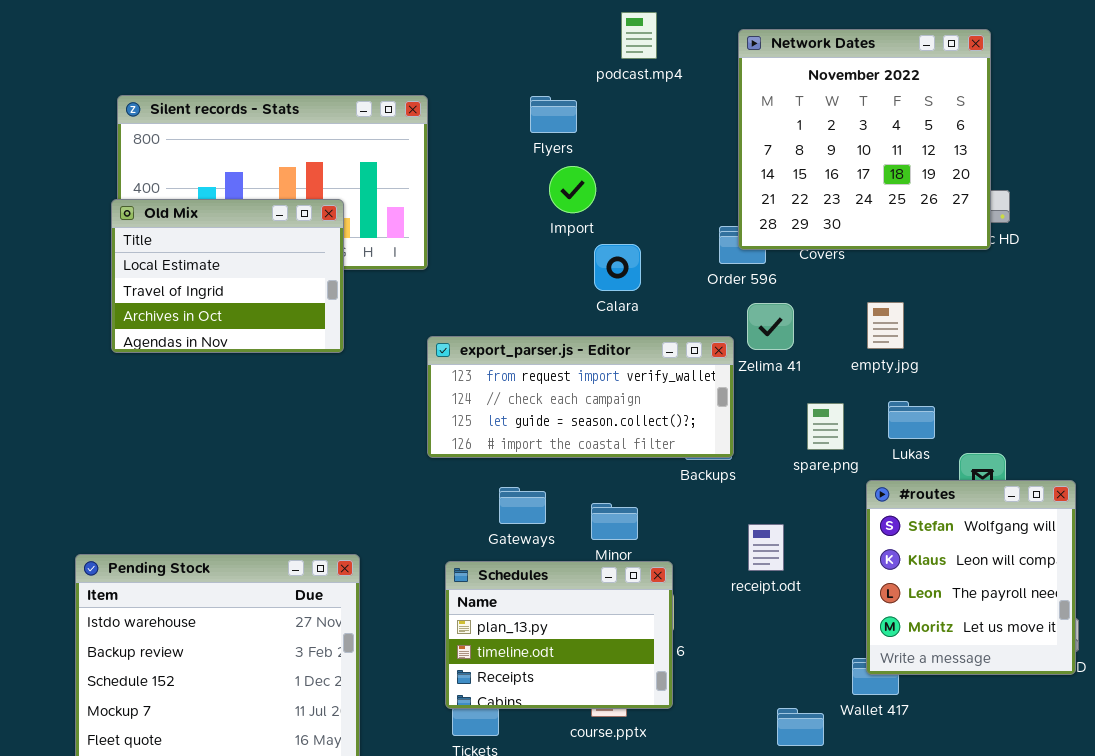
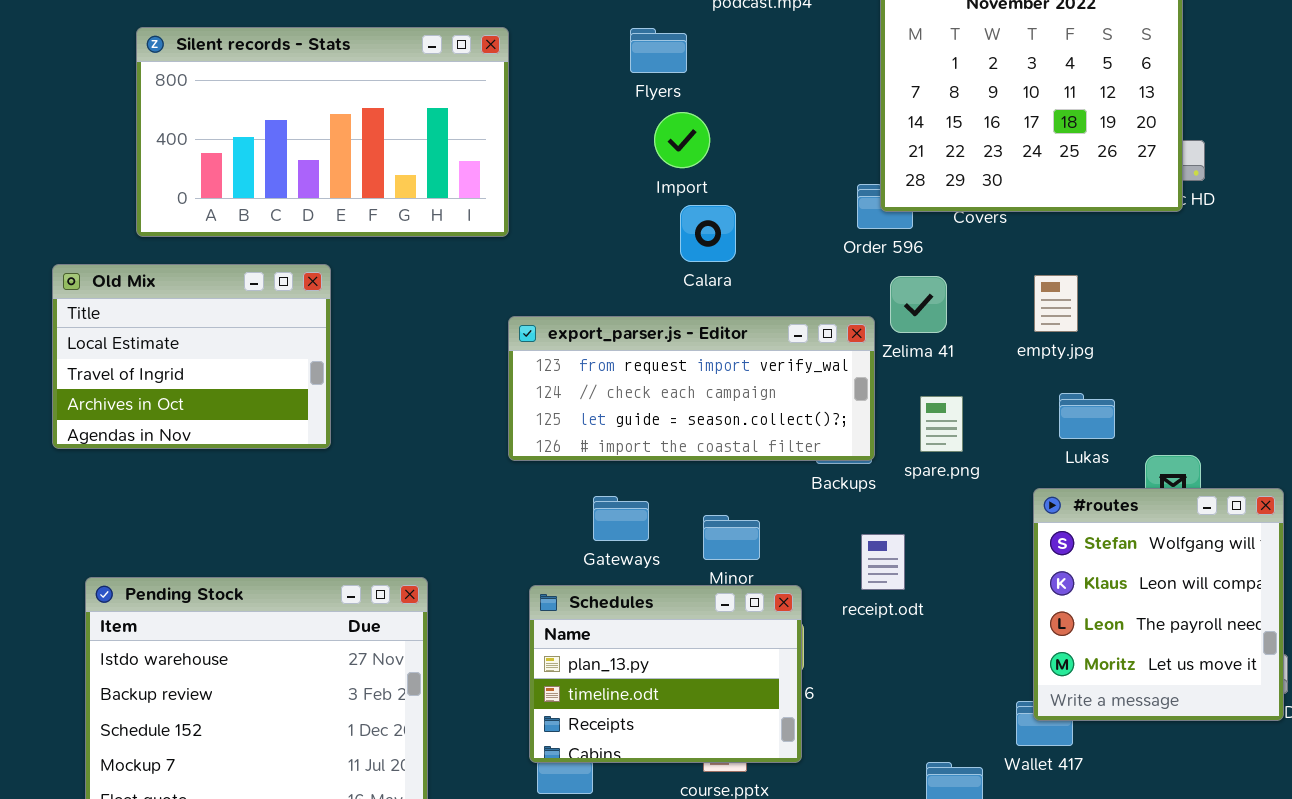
Old Mix: [111,199,344,353] -> [52,264,331,449], moved
Calara: [594,244,641,291] -> [680,205,736,262], moved
spare.png: [807,403,844,450] -> [920,396,963,452], moved
receipt.odt: [748,524,784,571] -> [861,534,905,590], moved

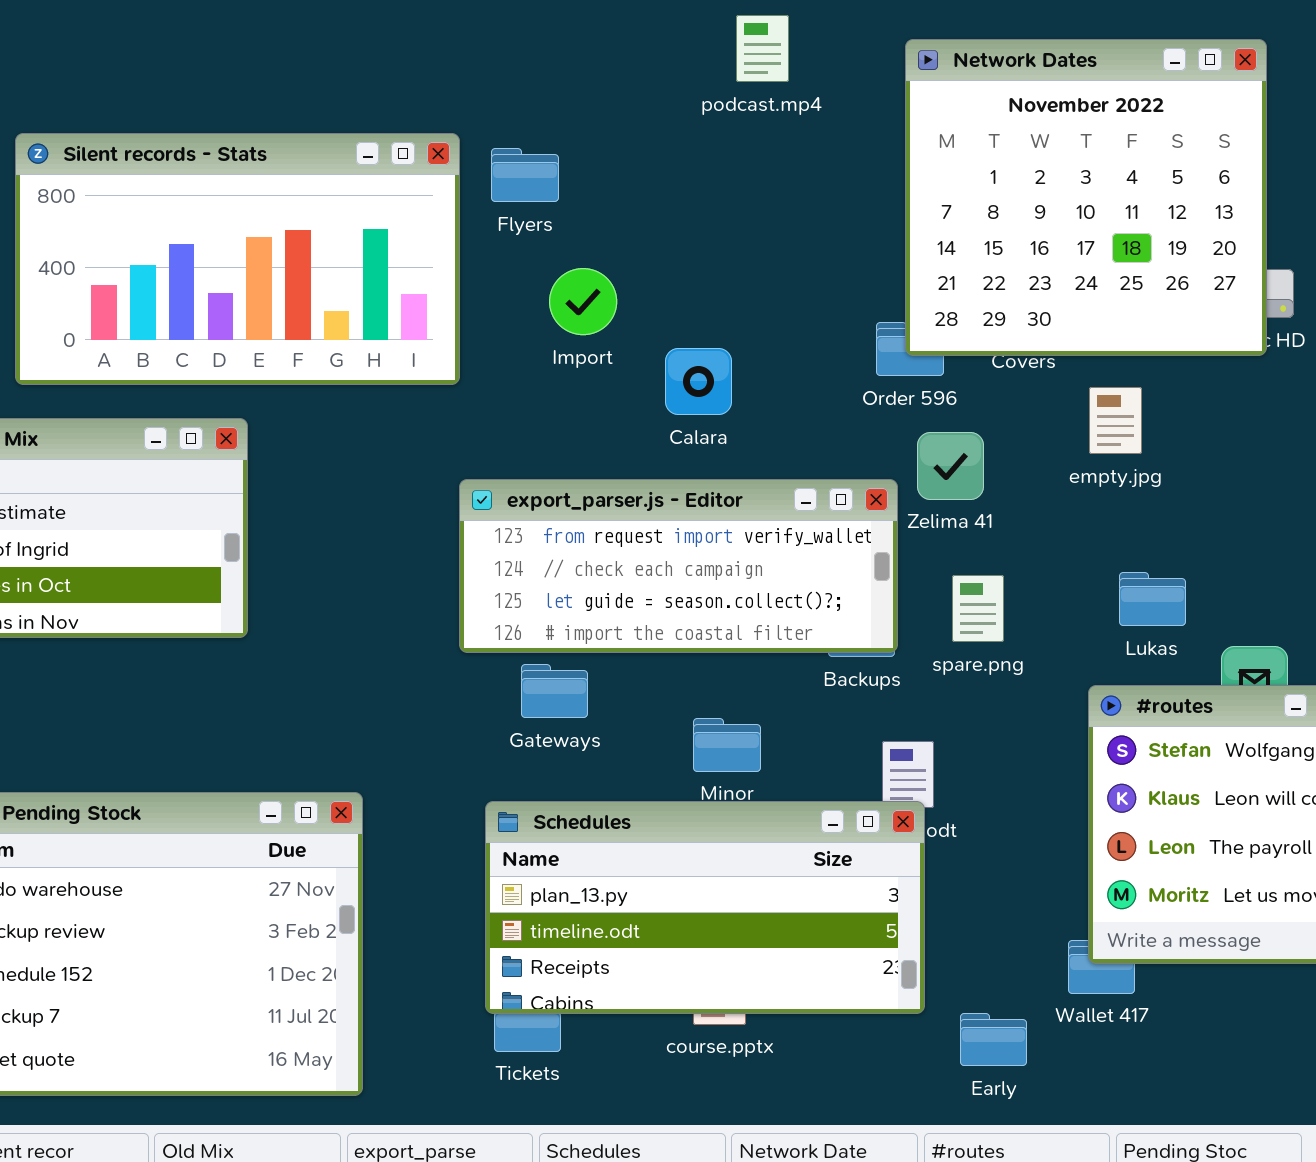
Flyers: [630,28,687,73] -> [491,148,559,202], moved
Import: [654,112,710,168] -> [549,268,617,335], moved
empty.jpg: [1034,275,1078,332] -> [1089,387,1142,454], moved
Gateways: [593,496,649,541] -> [521,664,588,718], moved
Schedules: [529,585,802,763] -> [485,801,925,1014], resized

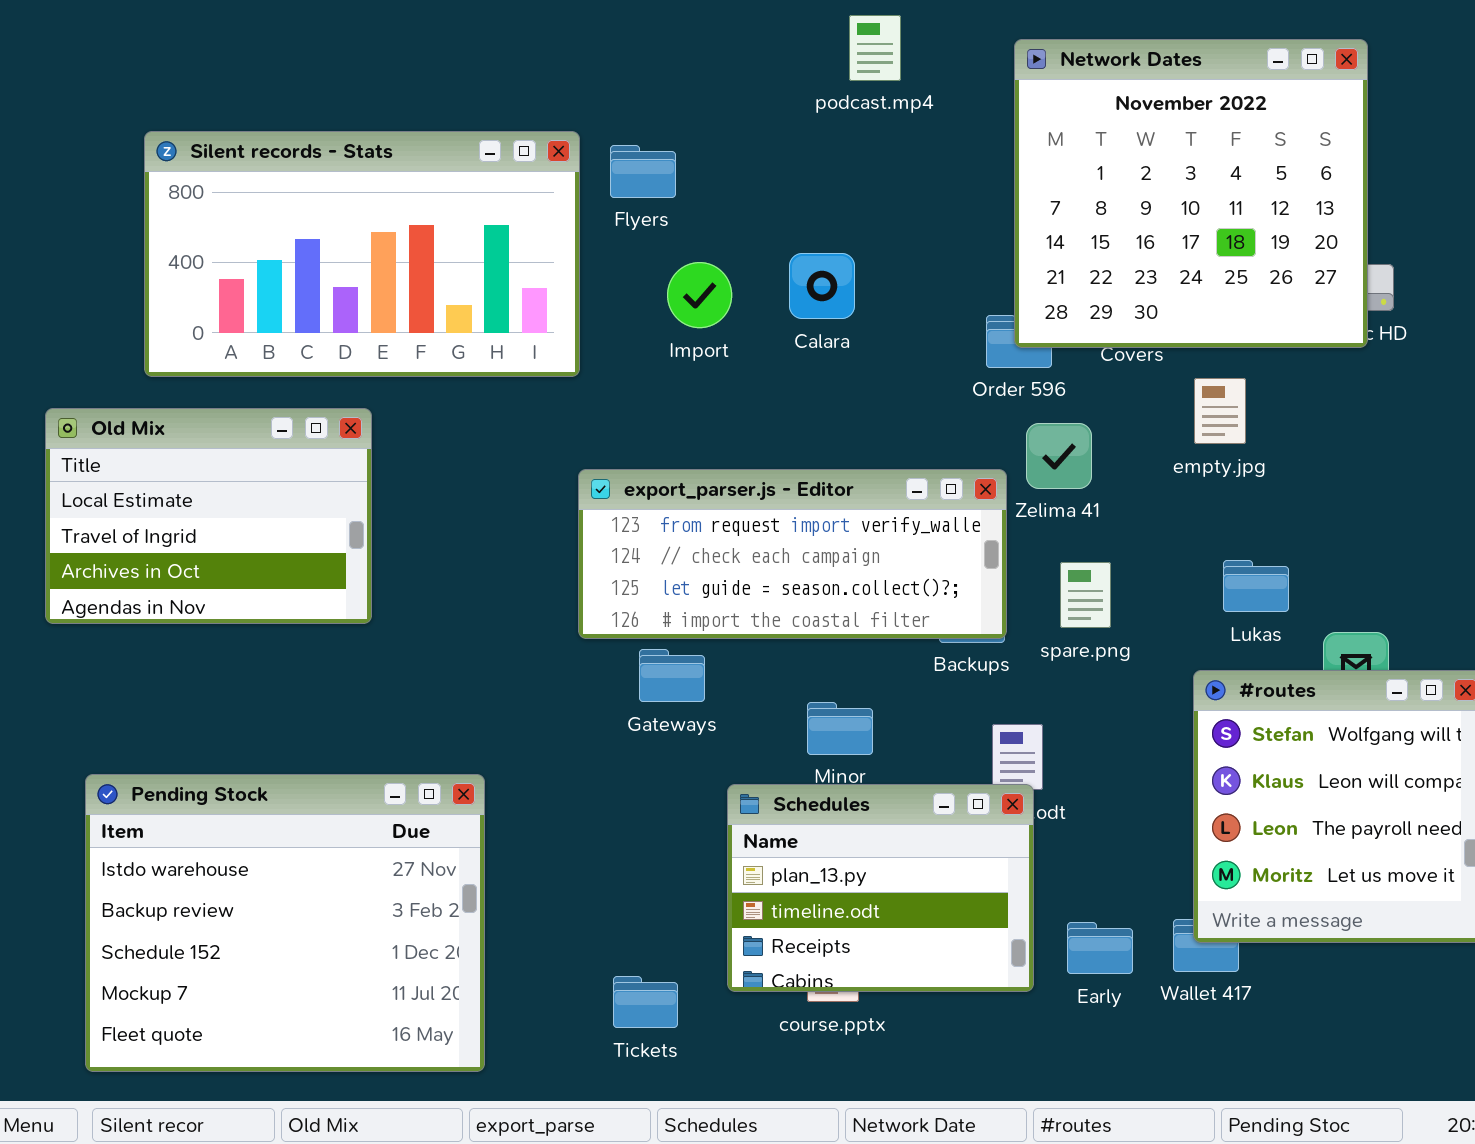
Calara: [665,348,732,415] -> [789,253,855,319], moved
Schedules: [485,801,925,1014] -> [727,784,1034,992], resized
Early: [960,1013,1027,1066] -> [1067,922,1133,974], moved

